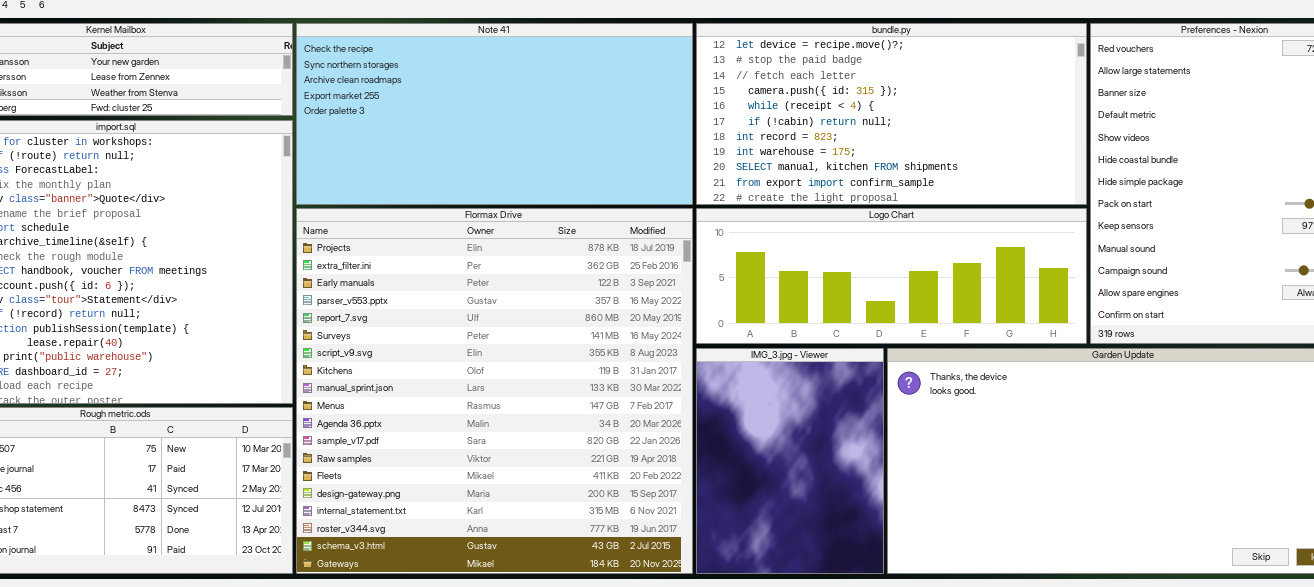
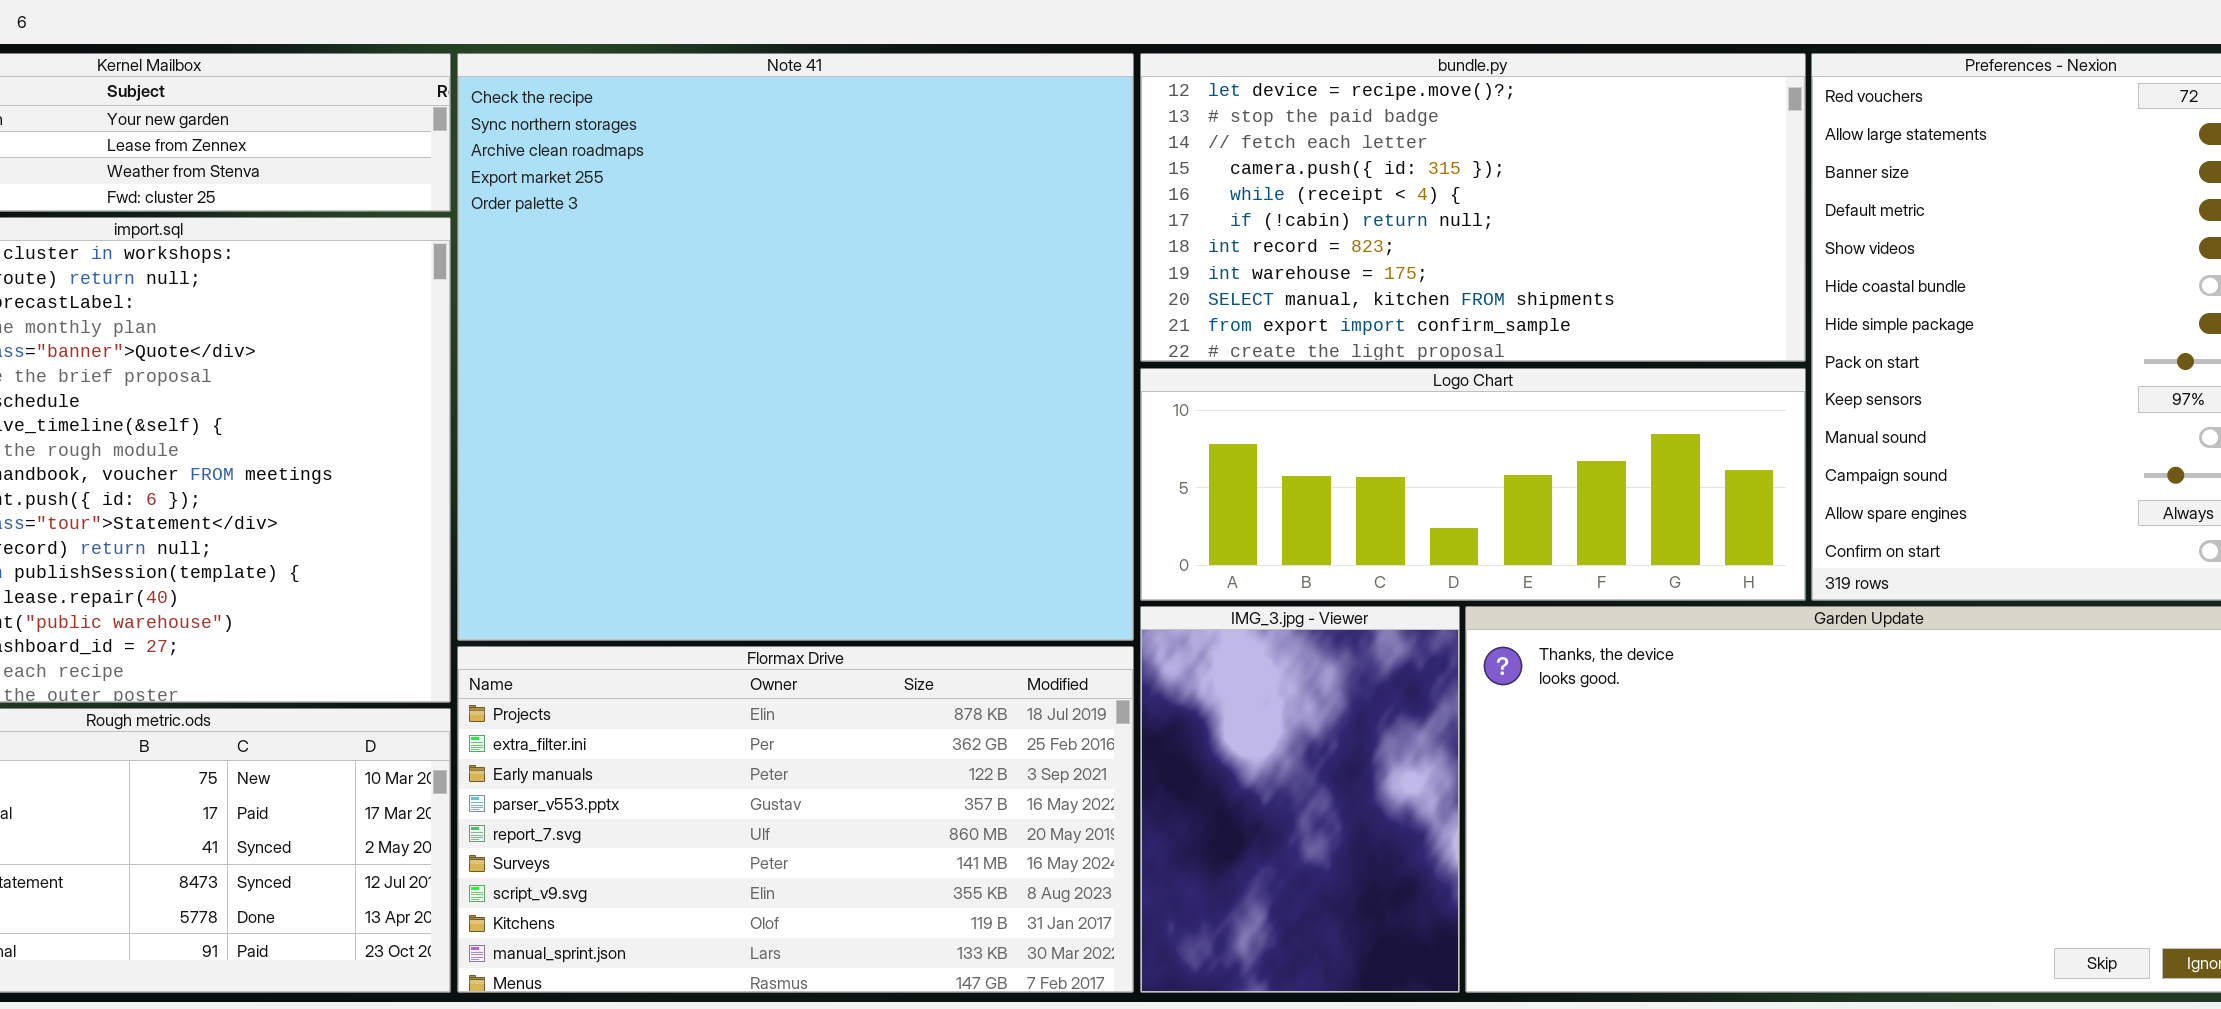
Note 41: [296,23,693,205] -> [457,53,1134,641], resized
Flormax Drive: [296,208,693,574] -> [457,646,1134,993], resized

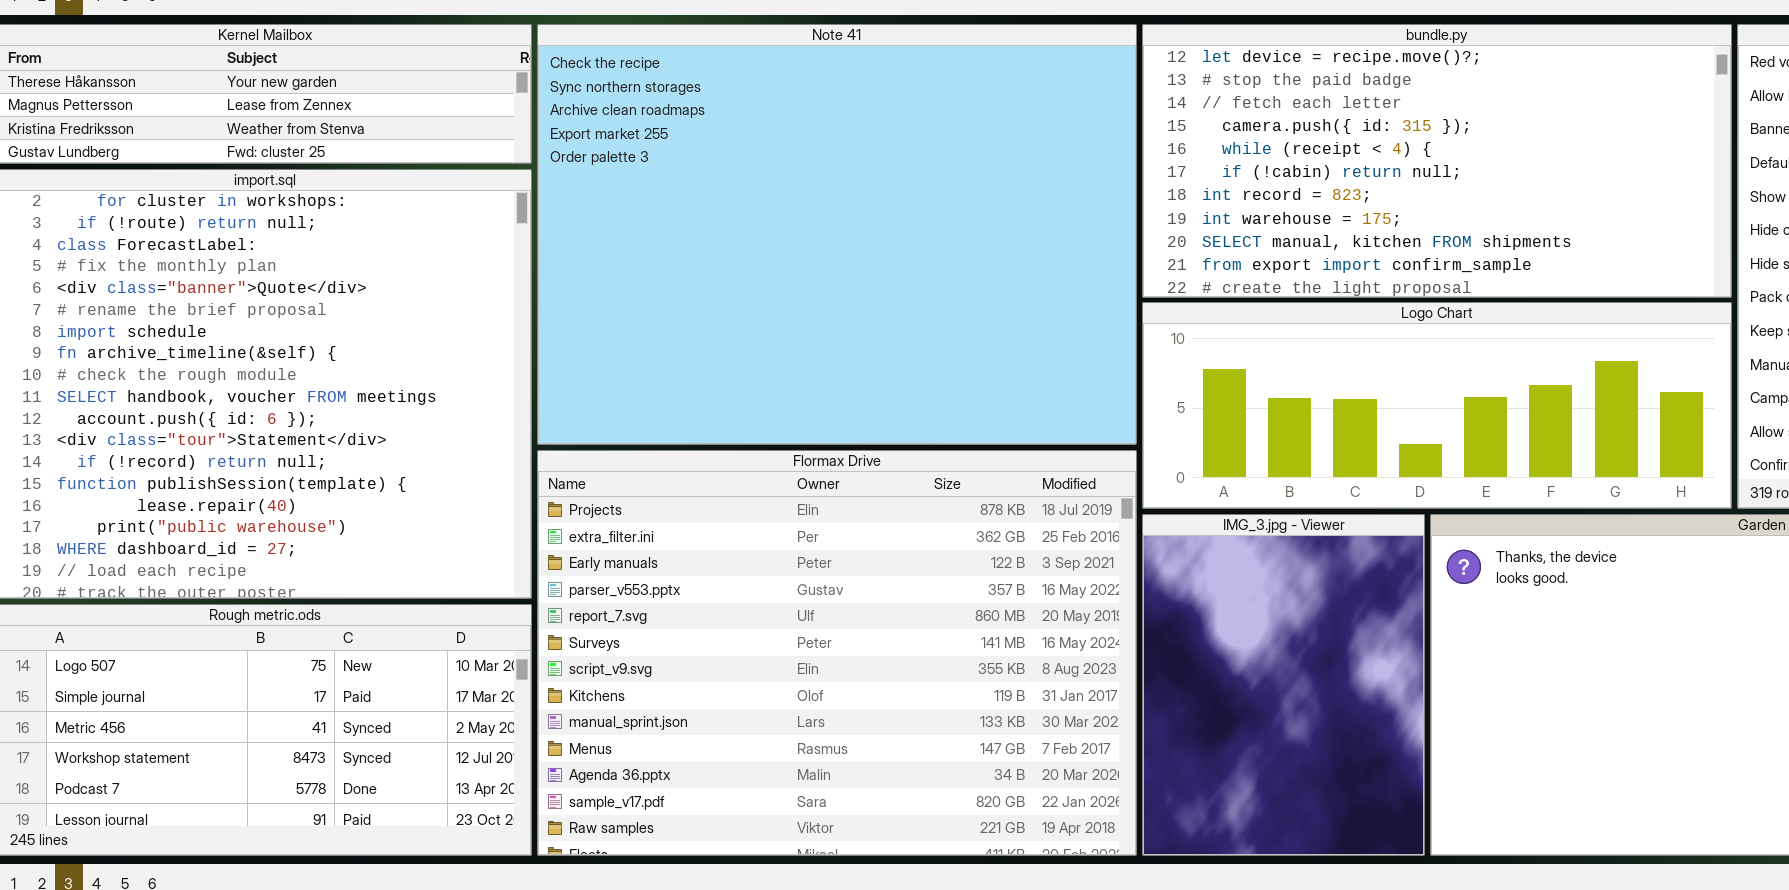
Note 41: [457,53,1134,641] -> [537,24,1137,445], resized
Flormax Drive: [457,646,1134,993] -> [537,450,1137,856], resized

